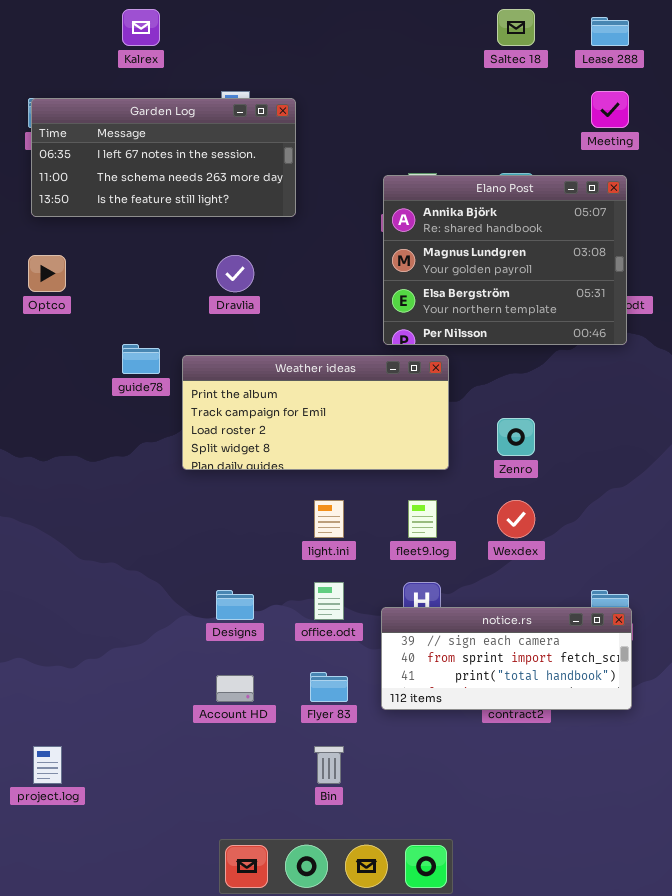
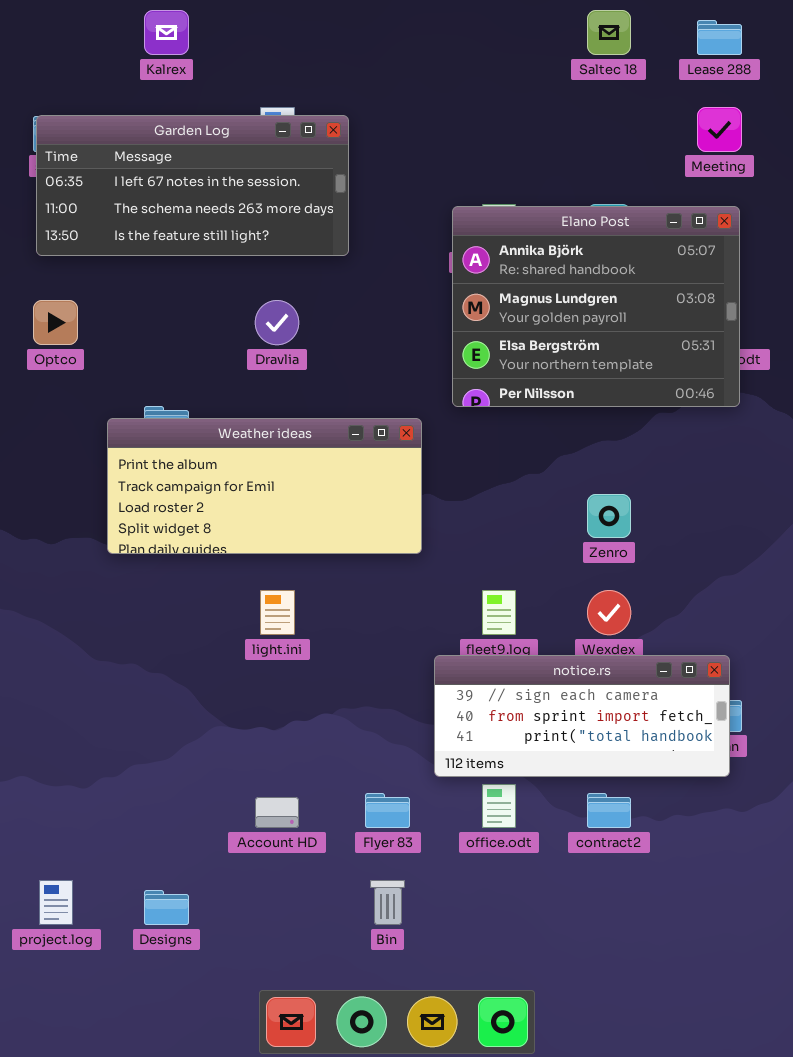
Weather ideas: [182,355,449,470] -> [107,418,422,554], moved
light.ini: [314,500,344,538] -> [260,590,295,635], moved
office.odt: [314,582,344,620] -> [482,784,516,828], moved
Designs: [216,590,254,620] -> [144,890,189,925], moved
notice.rs: [381,607,632,710] -> [434,655,730,777], moved

